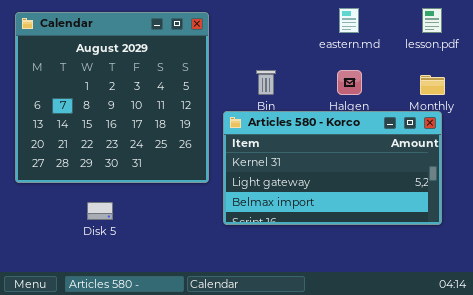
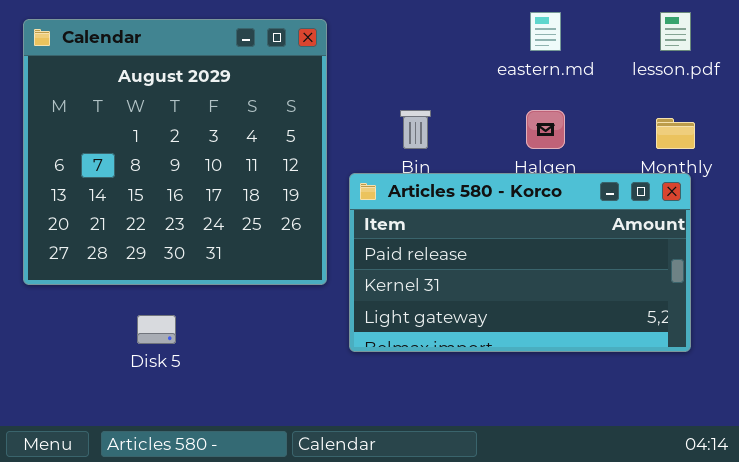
Articles 580 - Korco: [223,111,442,225] -> [349,173,691,352], scrolled up 1 row

